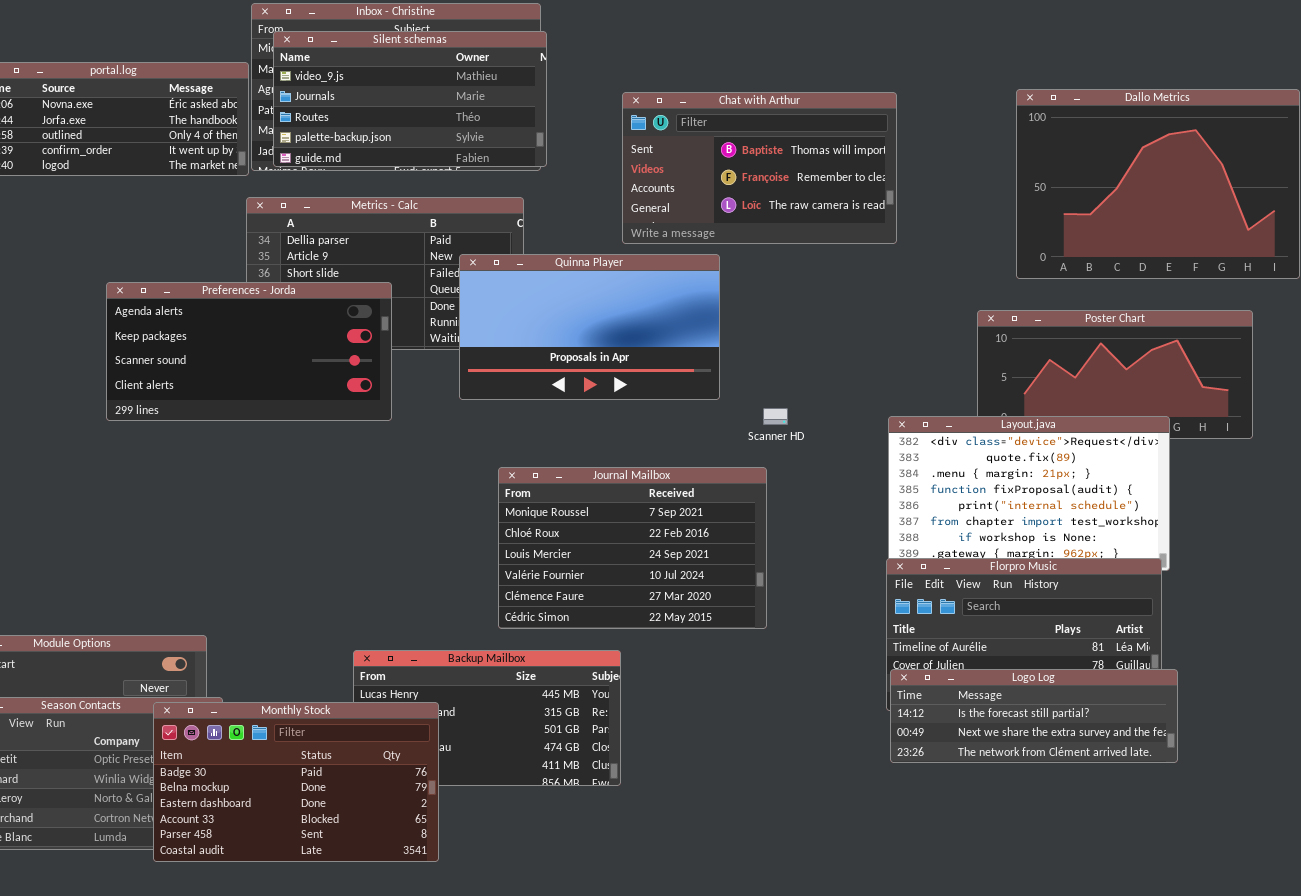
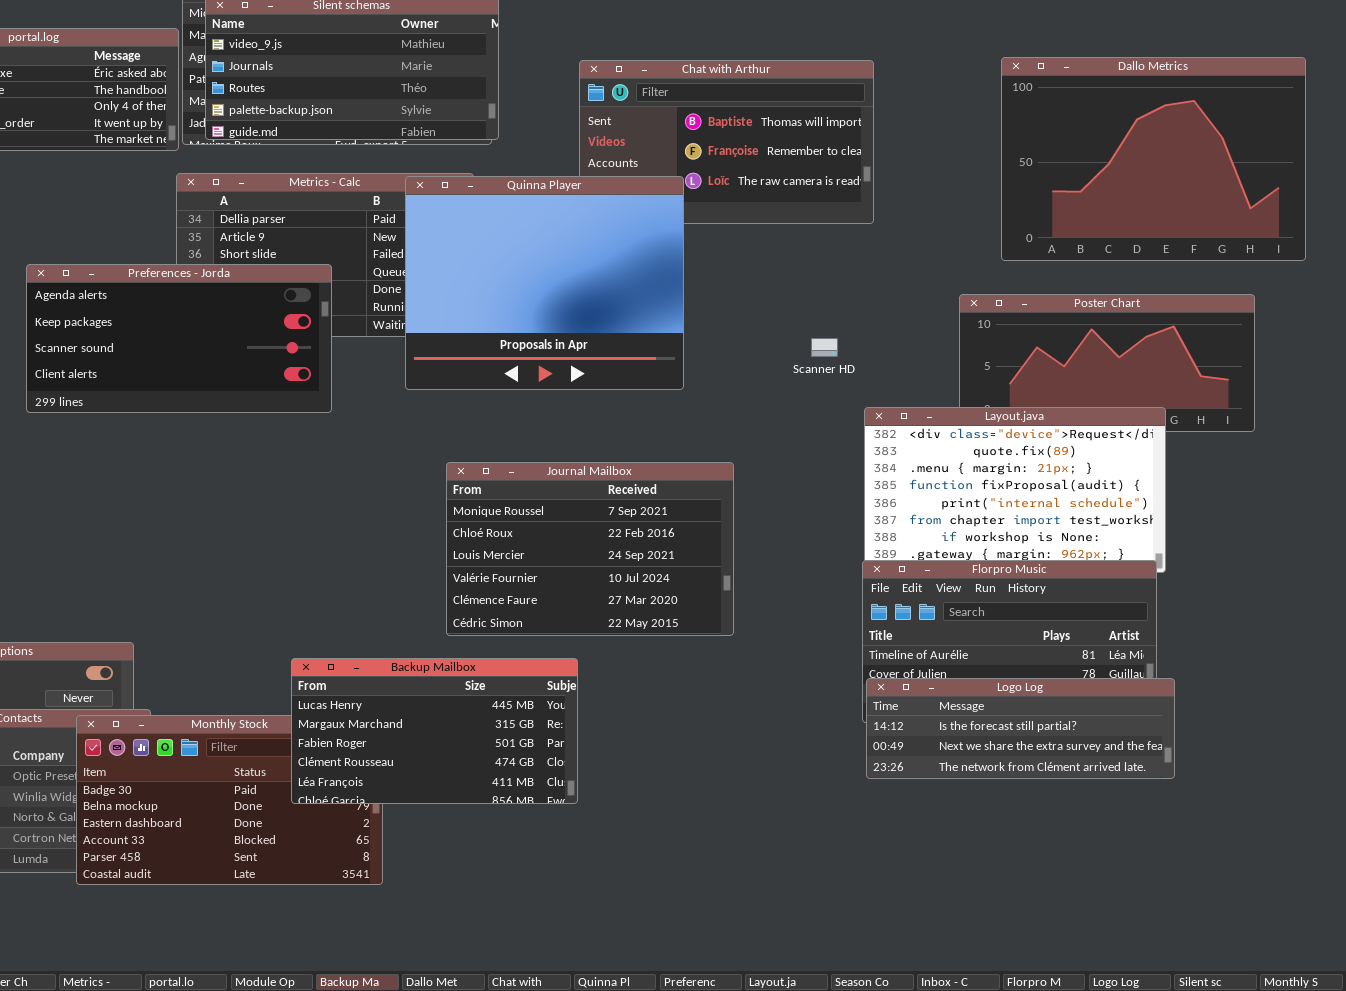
Quinna Player: [459,254,720,400] -> [405,176,684,390], resized
Scanner HD: [763,408,788,425] -> [811,338,838,357], moved
Backup Mailbox: [353,650,621,786] -> [291,658,578,804], raised

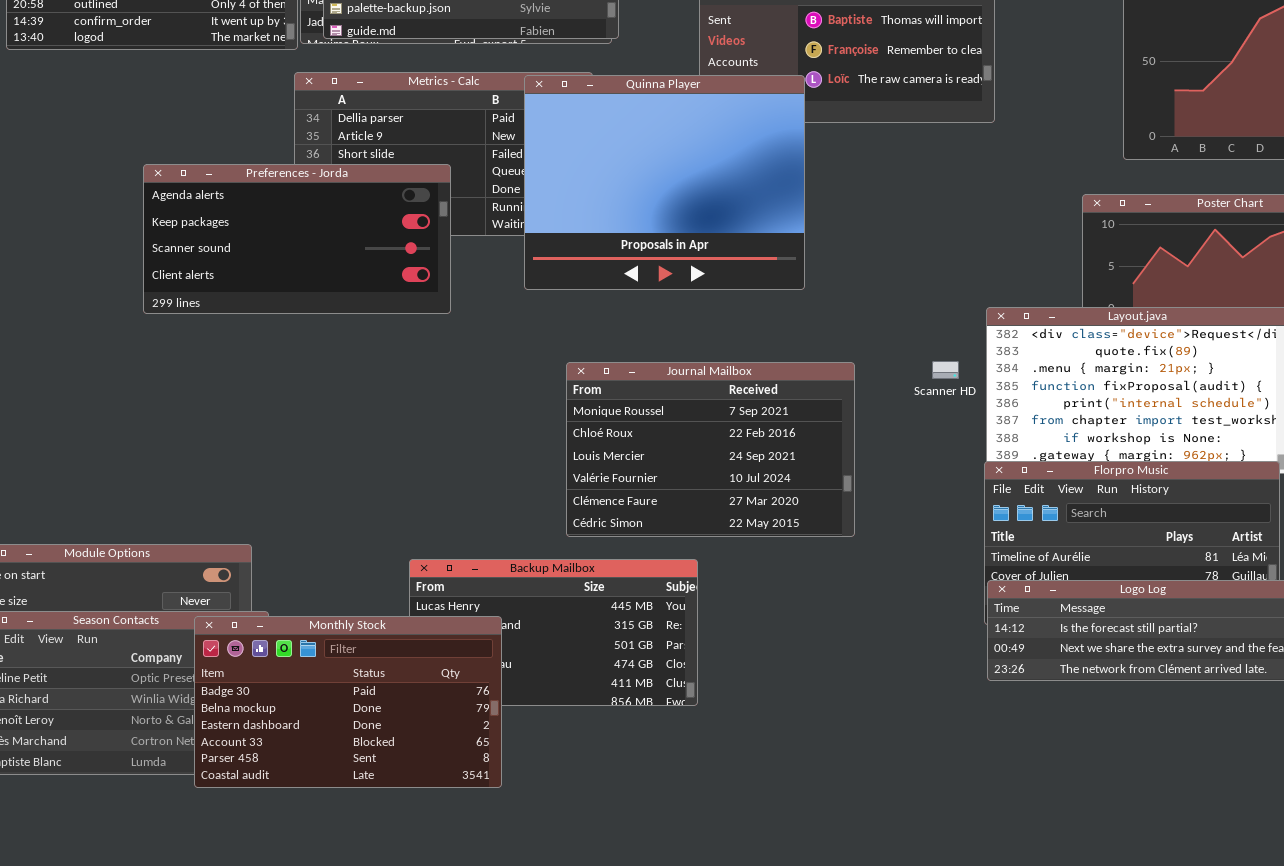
Scanner HD: [811,338,838,357] -> [932,361,959,379], moved
Monthly Stock: [76,715,383,885] -> [194,616,502,788], raised

